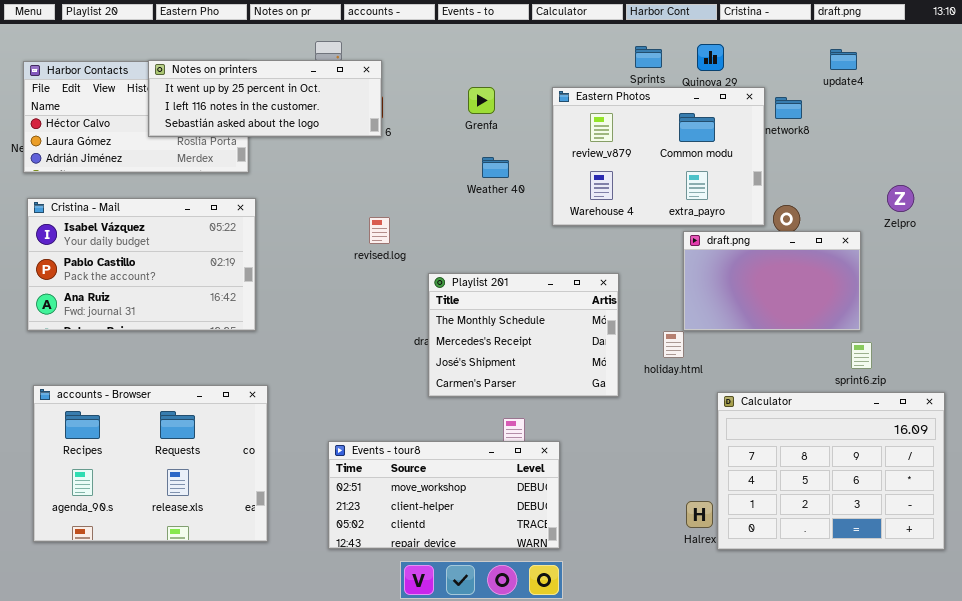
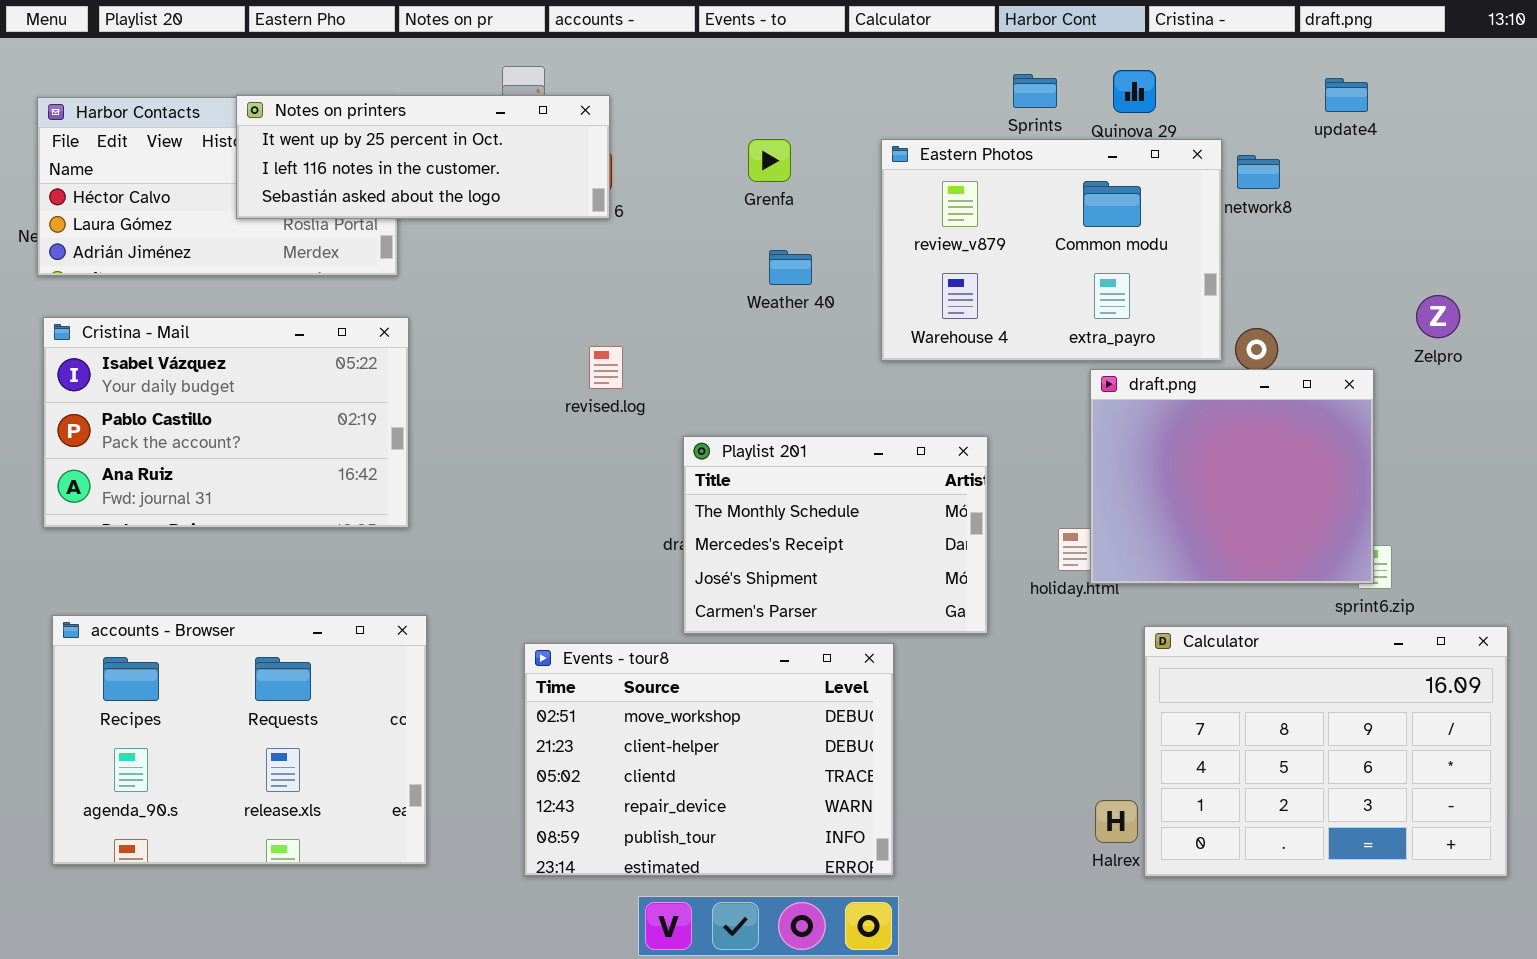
draft.png: [683,231,861,331] -> [1090,369,1374,584], resized
Events - tour8: [328,441,560,549] -> [524,643,894,876], resized

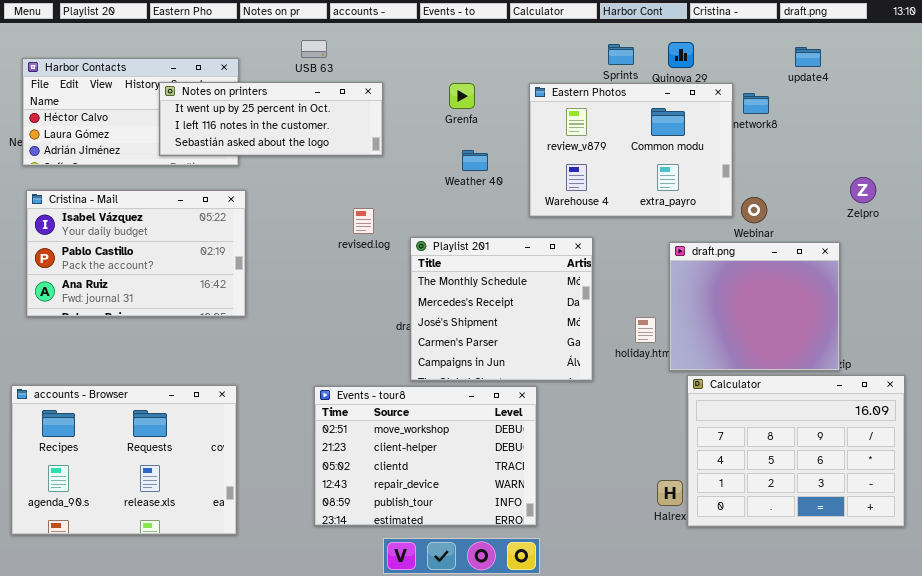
Notes on printers: [236,95,610,219] -> [159,82,383,156], moved
draft.png: [1090,369,1374,584] -> [669,242,840,371], moved
Playlist 201: [683,436,988,634] -> [410,237,593,381], resized
accounts - Browser: [52,615,427,865] -> [11,385,237,535], moved

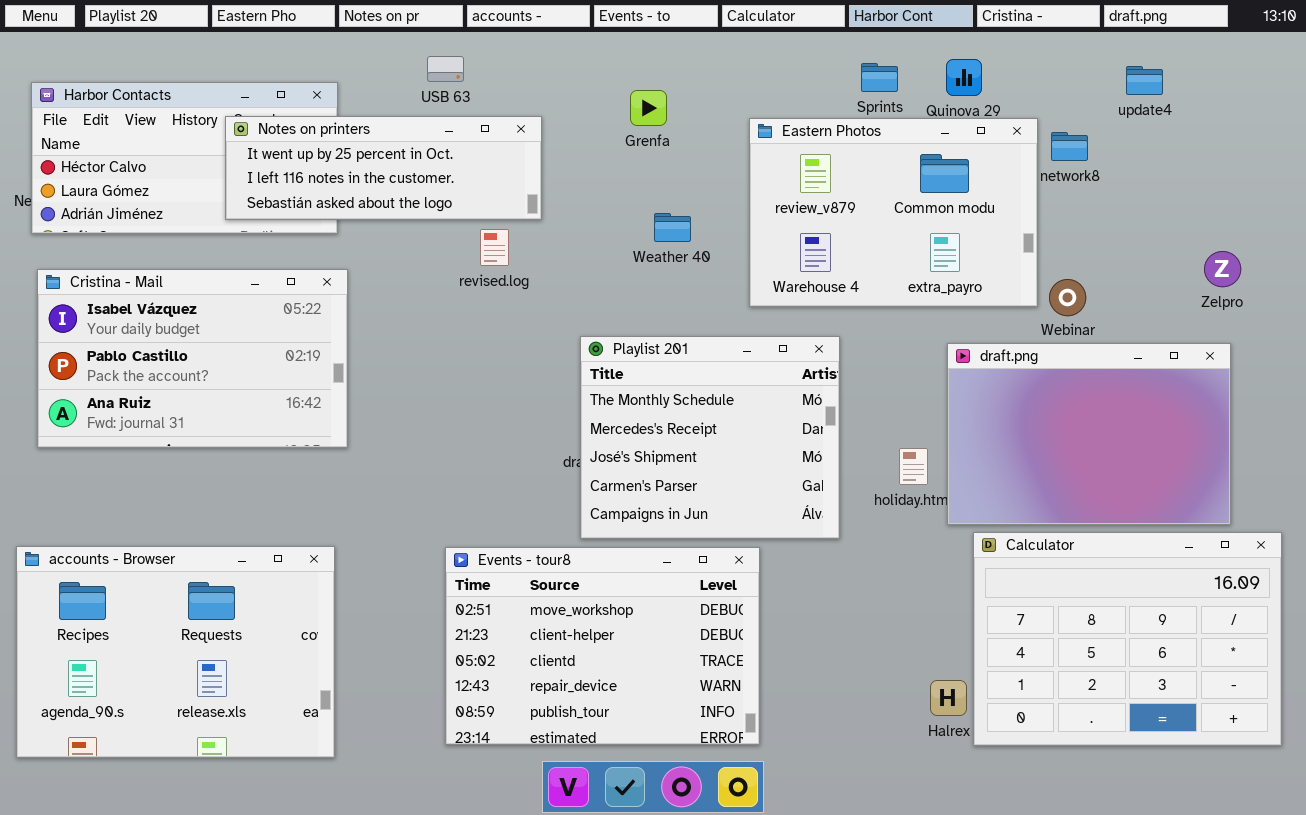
Grenfa: [449,83,475,109] -> [630,90,667,126], moved
revised.log: [353,208,374,234] -> [480,229,509,266], moved
draft.png: [669,242,840,371] -> [947,343,1231,525], resized

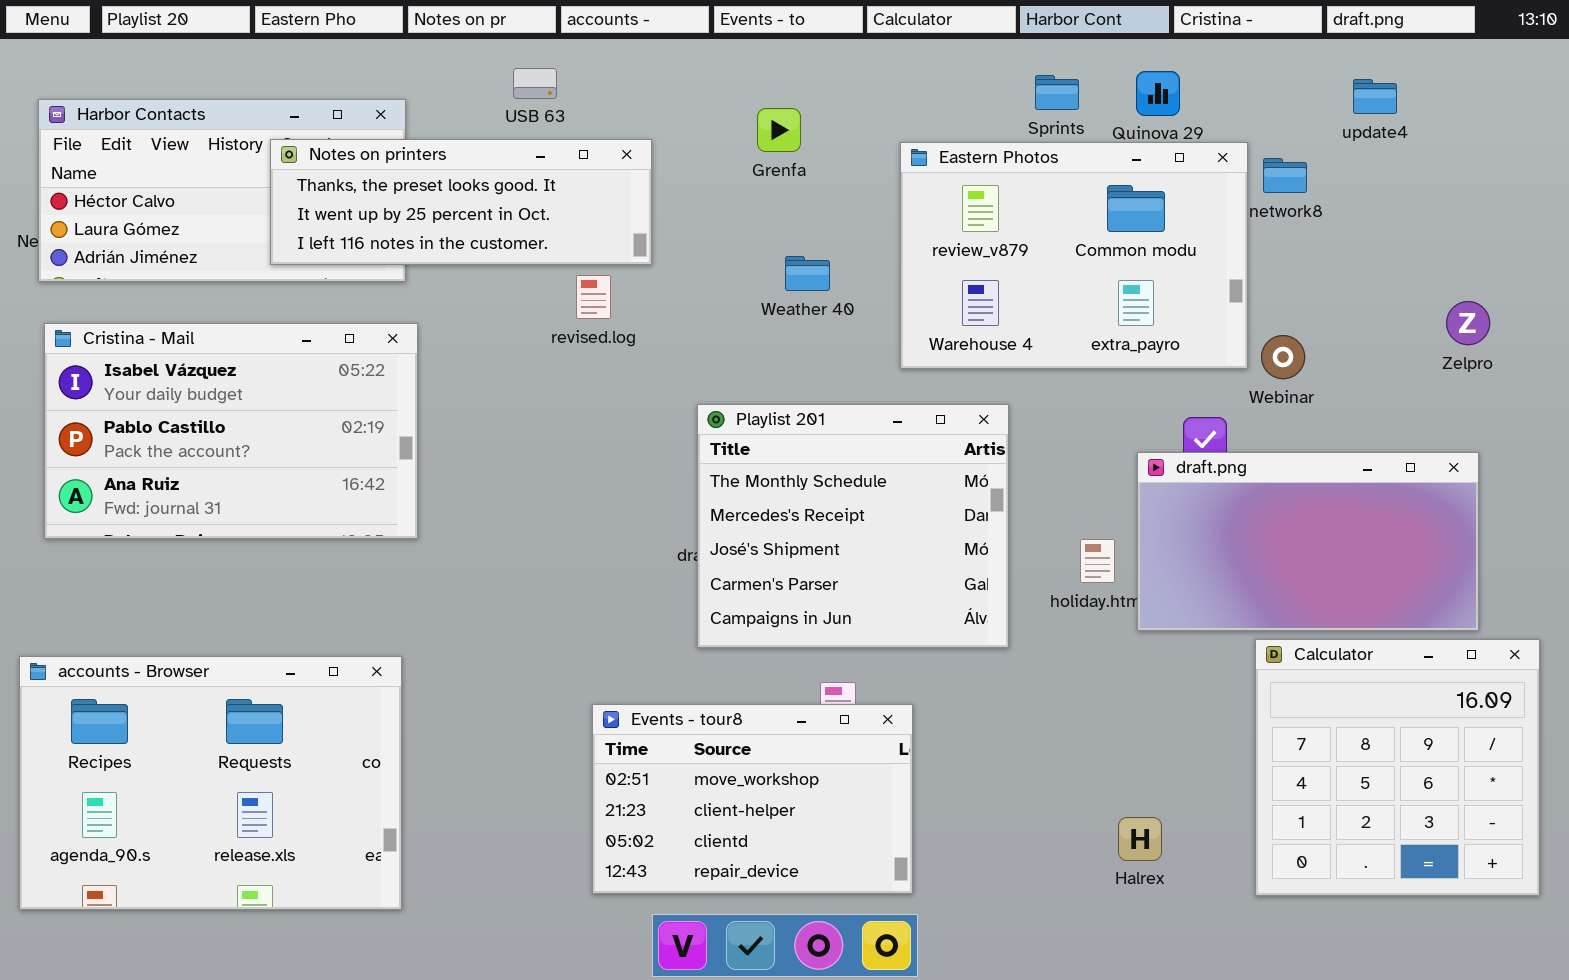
Notes on printers: [225,116,542,220] -> [270,139,652,265], scrolled up 1 row
draft.png: [947,343,1231,525] -> [1137,452,1479,631], resized
Calculator: [973,532,1282,746] -> [1255,639,1540,896], resized
Events - tour8: [445,547,760,745] -> [592,704,913,894], resized

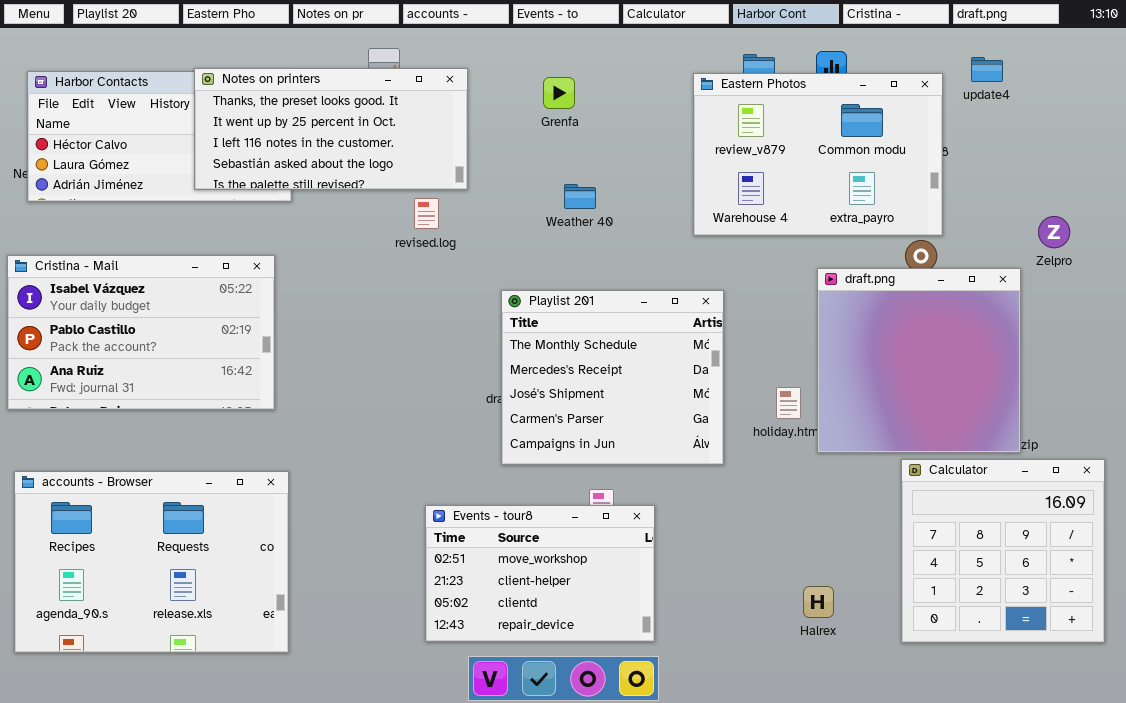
Notes on printers: [270,139,652,265] -> [194,68,468,190], resized
Eastern Photos: [900,142,1248,369] -> [693,73,943,236], moved
Cristina - Mail: [44,323,418,539] -> [7,255,275,410], moved
draft.png: [1137,452,1479,631] -> [817,268,1021,453], resized

